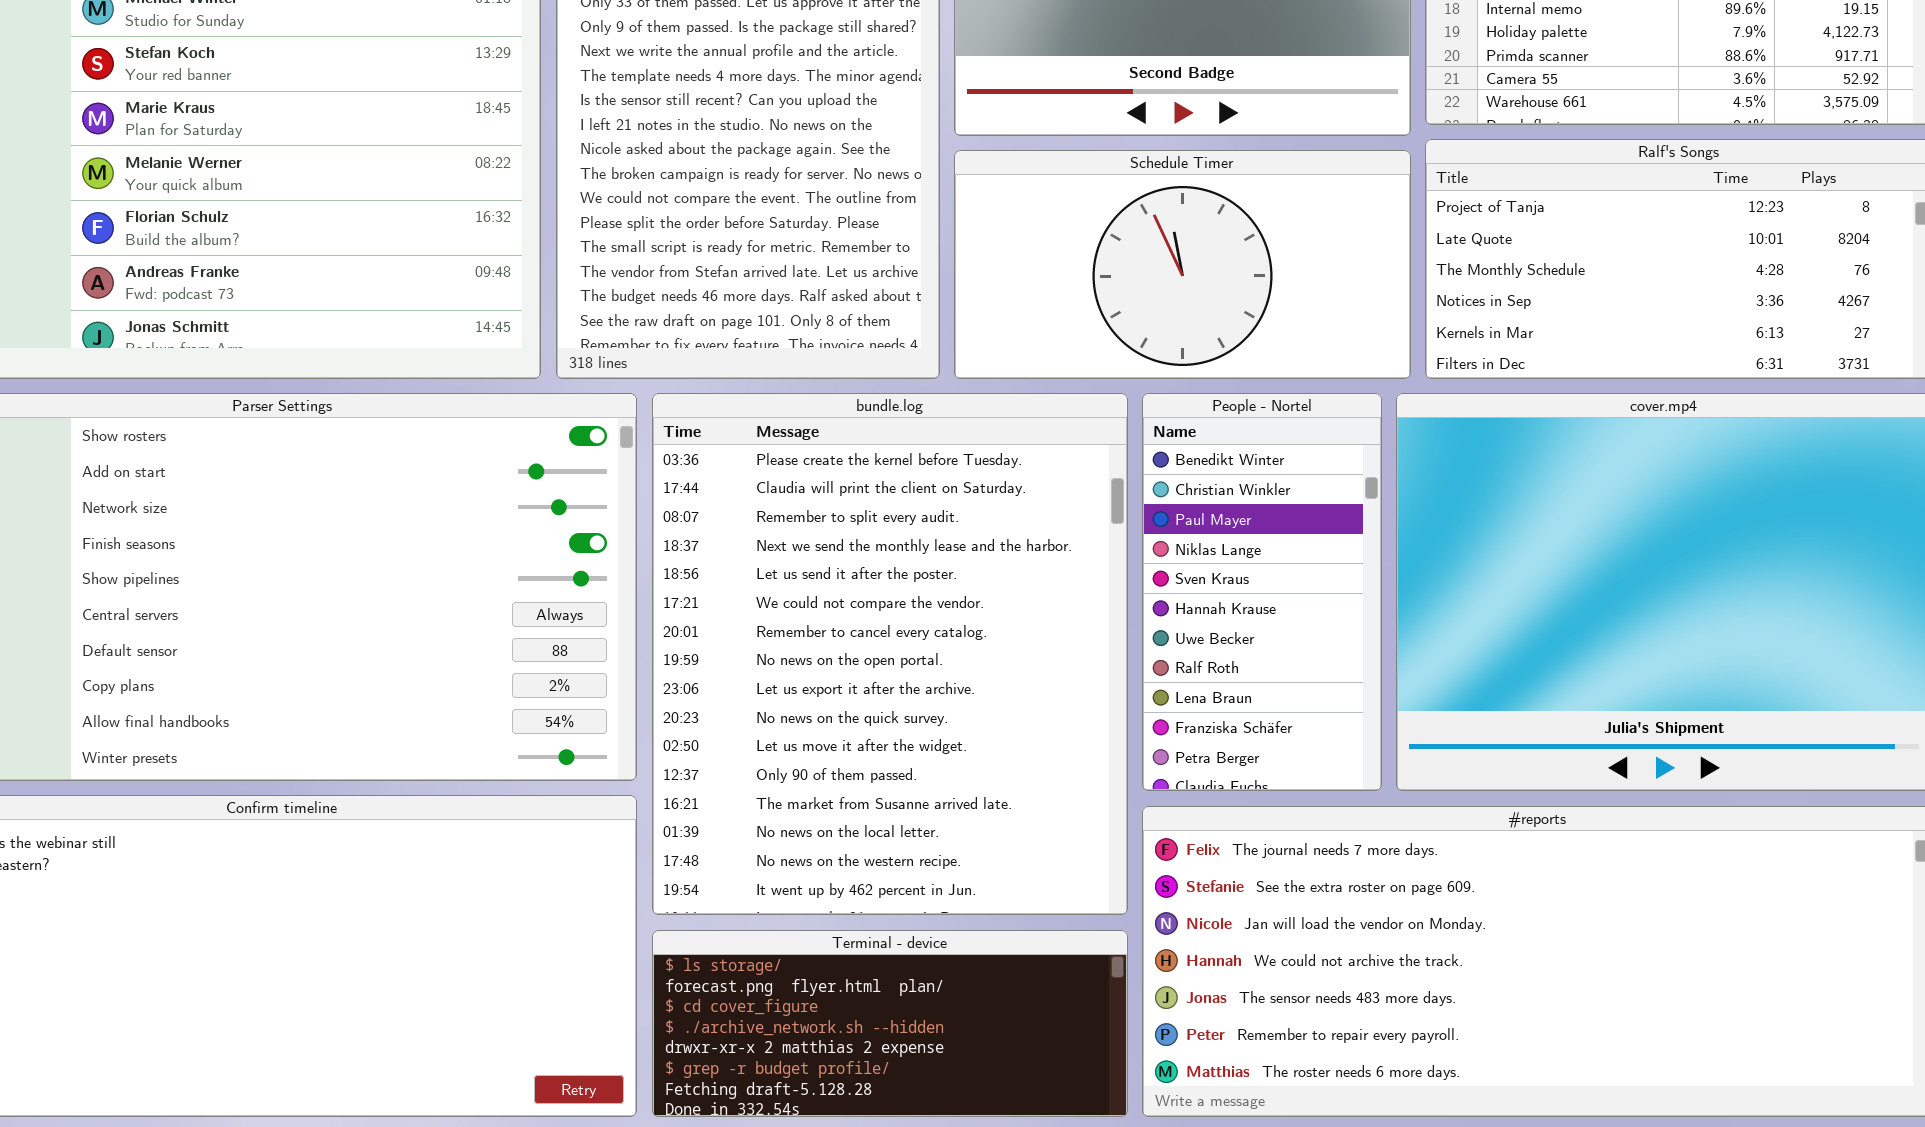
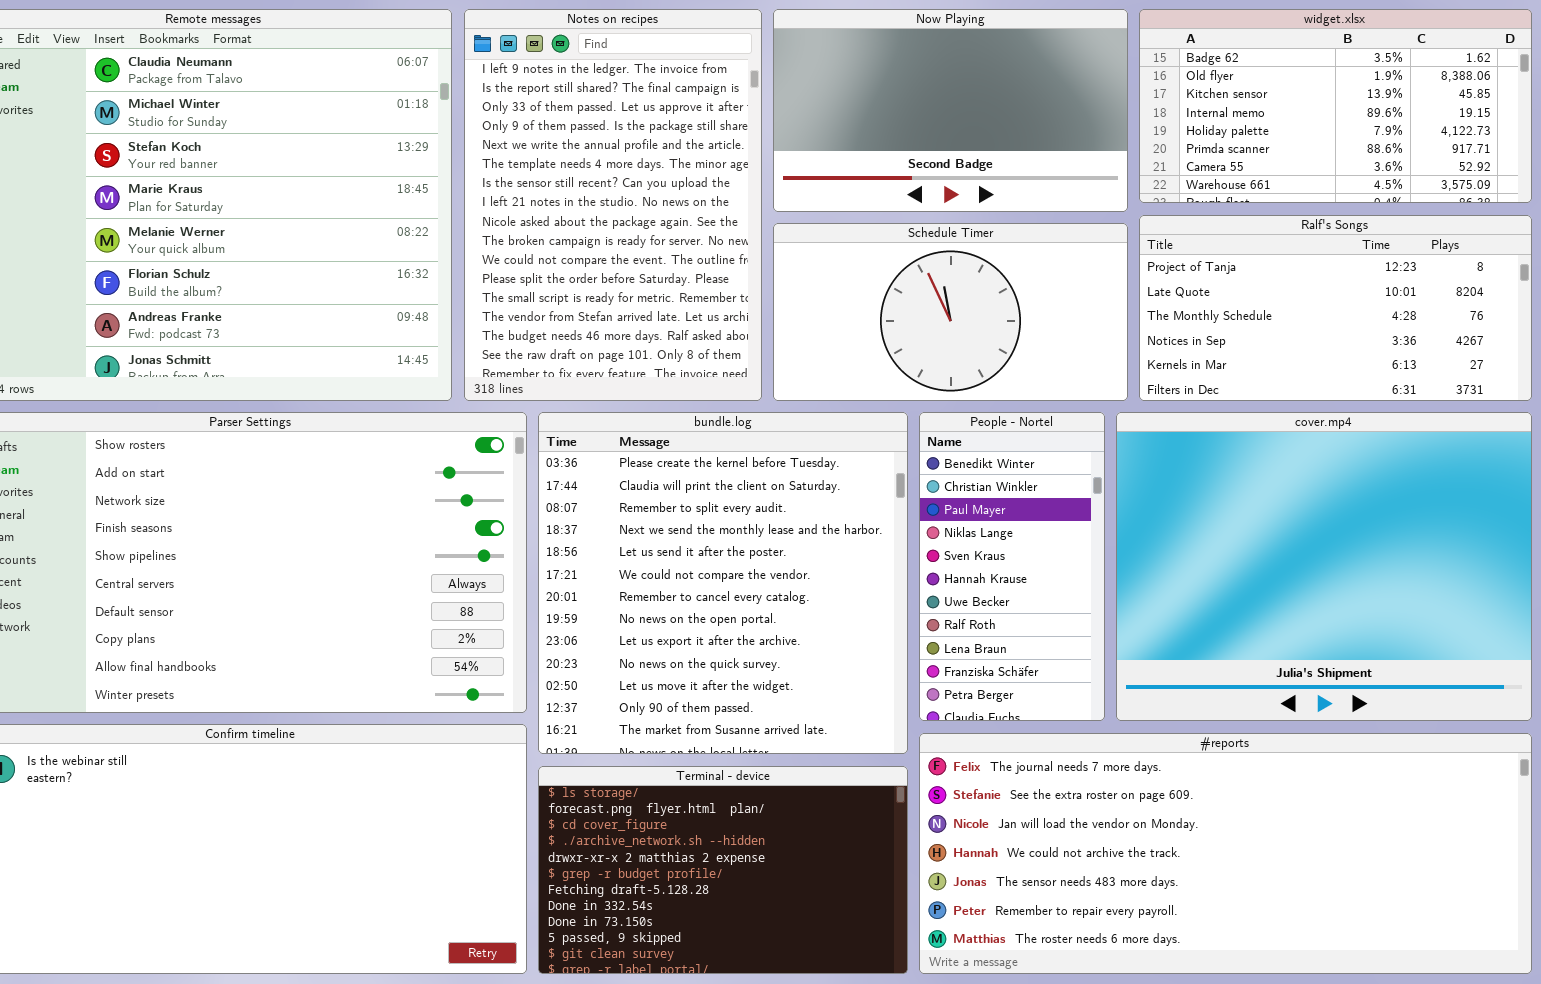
bundle.log: [652,393,1128,915] -> [538,412,908,754], resized
Terminal - device: [652,930,1128,1117] -> [538,766,908,974], resized

